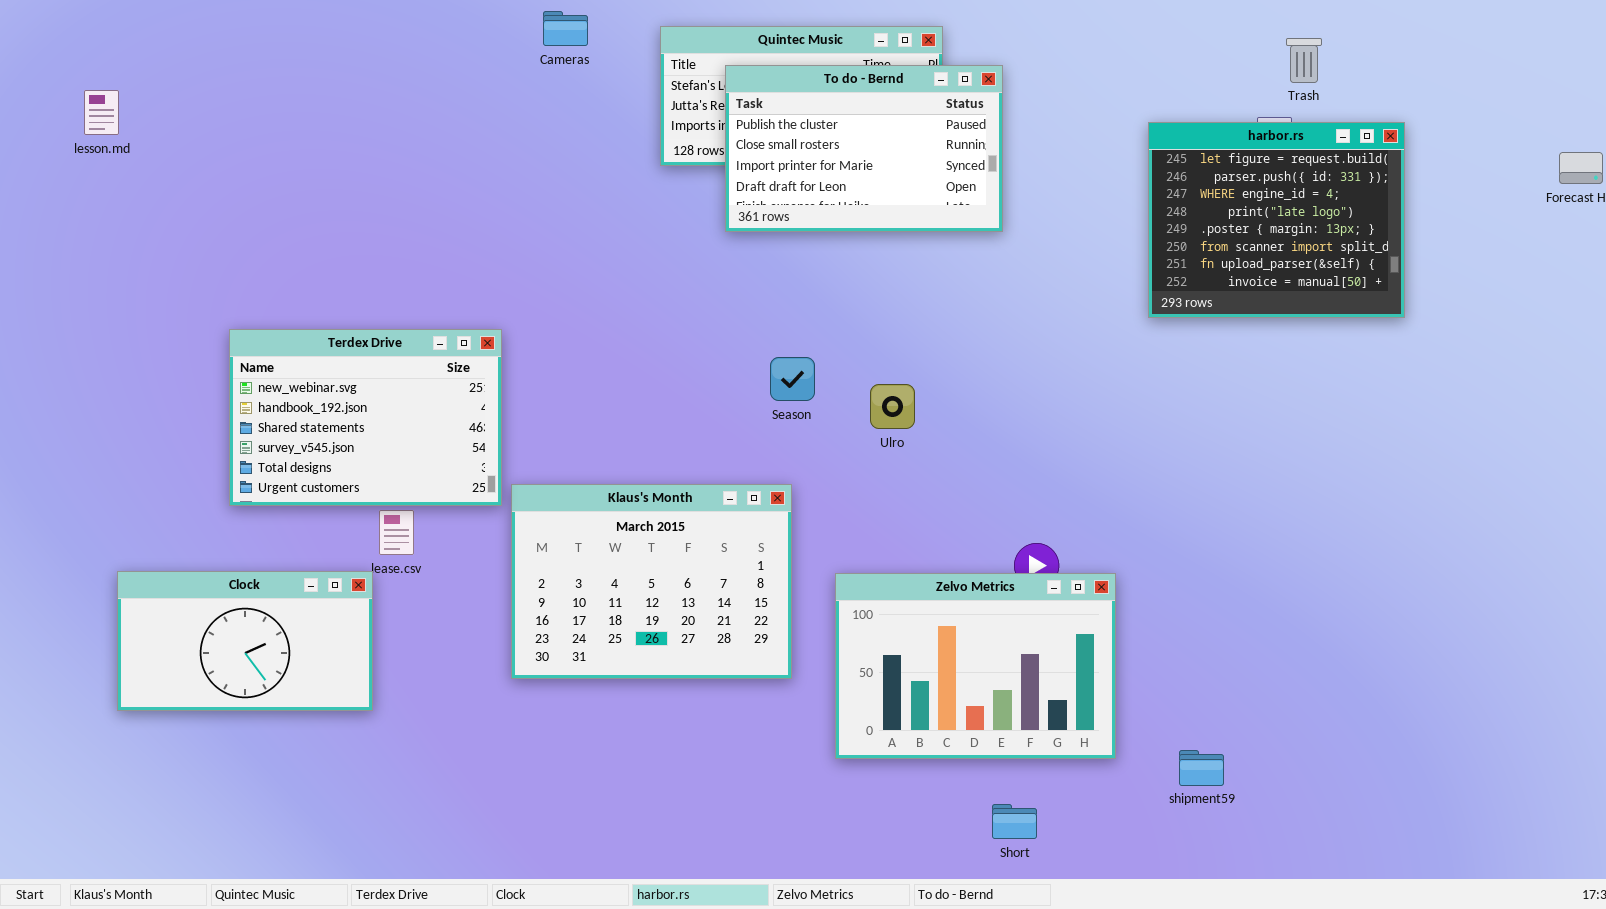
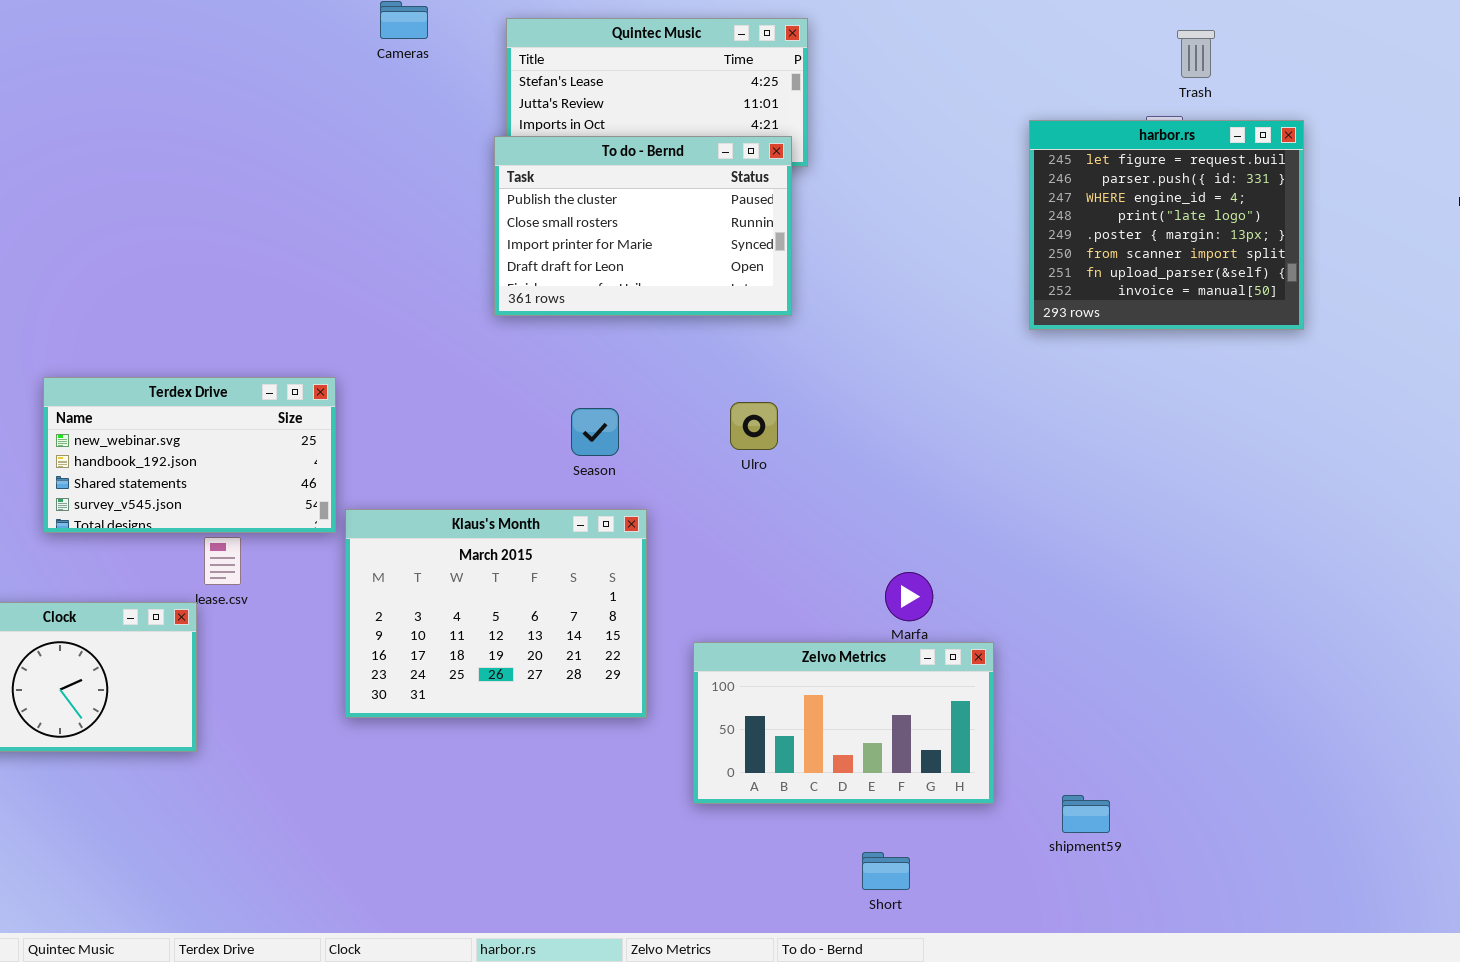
To do - Bernd: [725,65,1003,232] -> [494,136,792,316], moved
Terdex Drive: [229,329,502,506] -> [43,377,336,533], resized
Season: [770,357,815,401] -> [571,408,619,456], moved
Zelvo Metrics: [835,573,1116,759] -> [693,642,994,804], resized

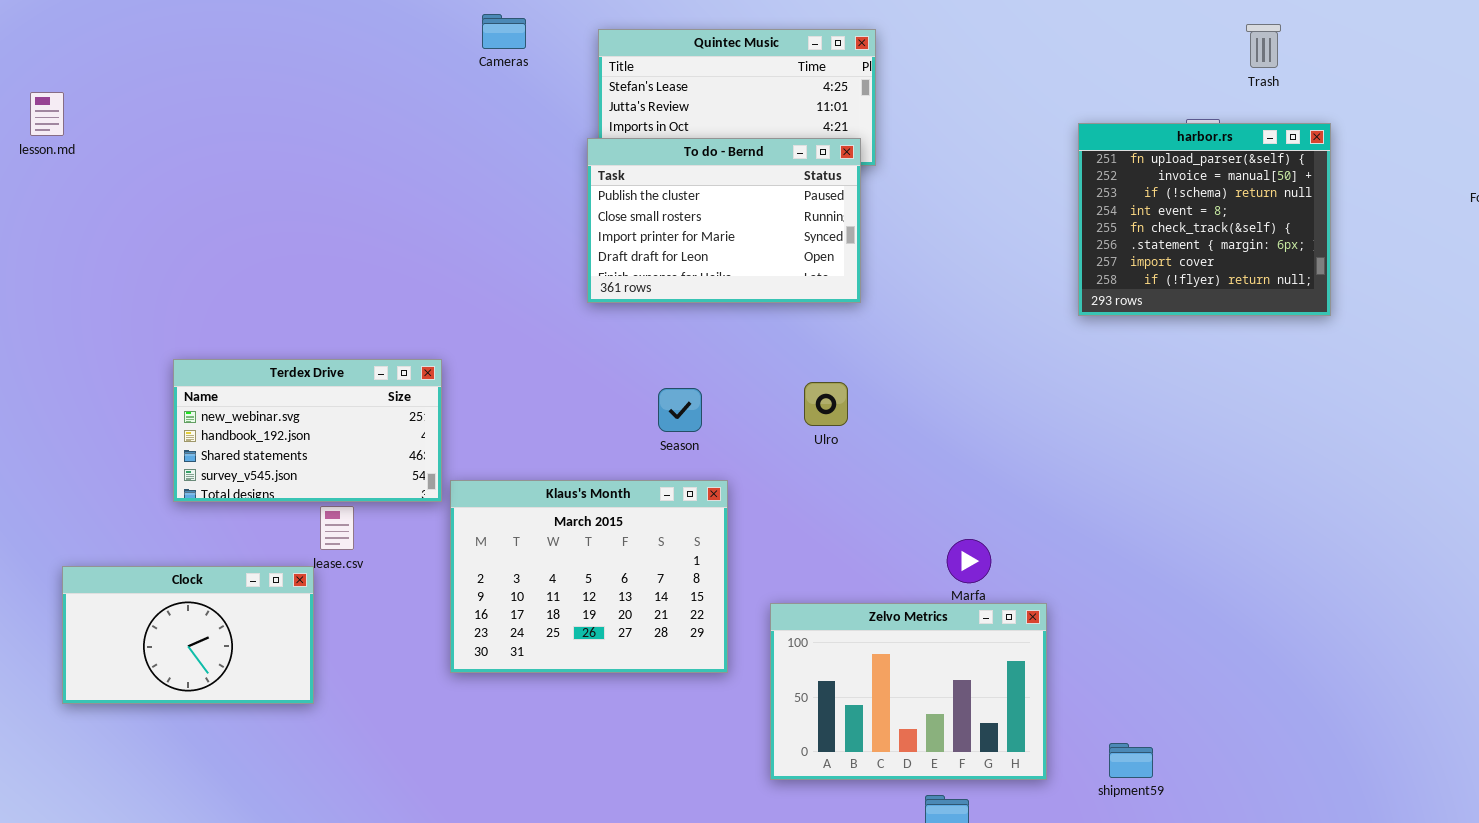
Trash: [1177,30,1215,78] -> [1246,24,1281,68], moved
harbor.rs: [1029,120,1304,330] -> [1078,123,1331,316], scrolled down 6 rows
Zelvo Metrics: [693,642,994,804] -> [770,603,1047,780], resized

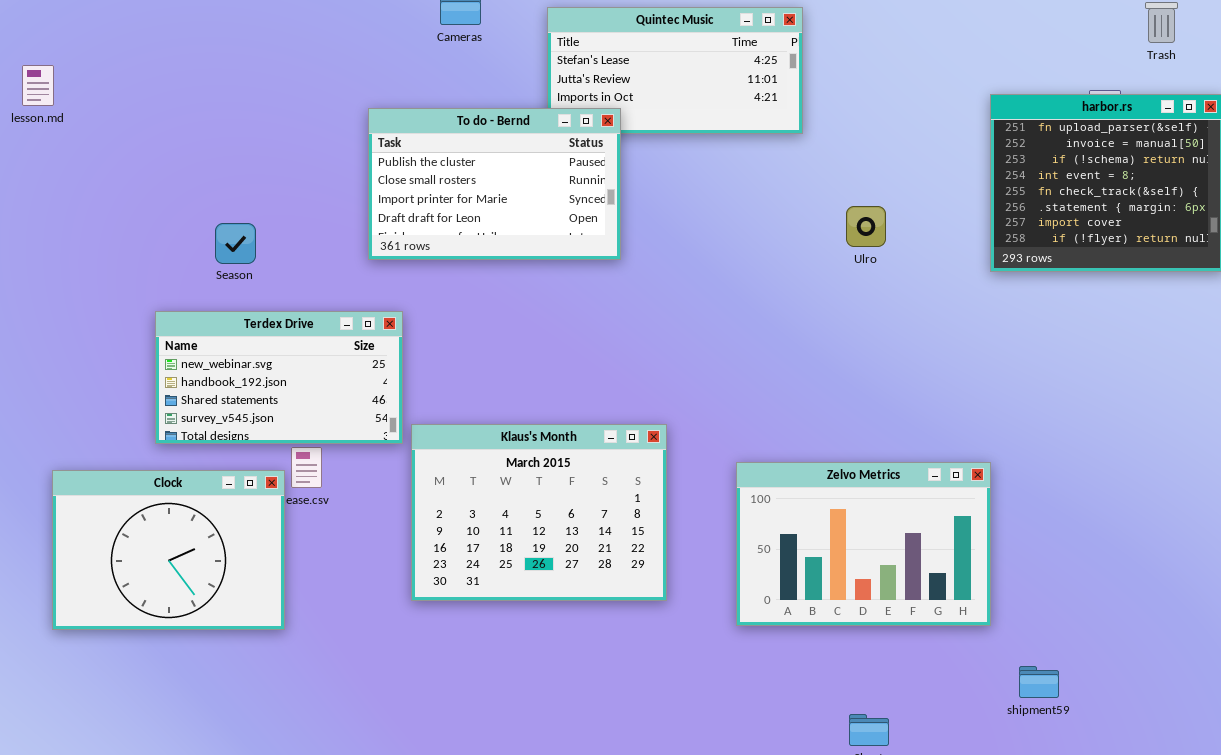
To do - Bernd: [587,138,861,303] -> [368,108,621,260], moved
Ulro: [804,382,848,426] -> [846,206,886,247], moved
Season: [658,388,702,432] -> [215,223,256,264], moved
Clock: [62,566,314,704] -> [52,470,285,630], resized
Zelvo Metrics: [770,603,1047,780] -> [736,462,991,626], moved

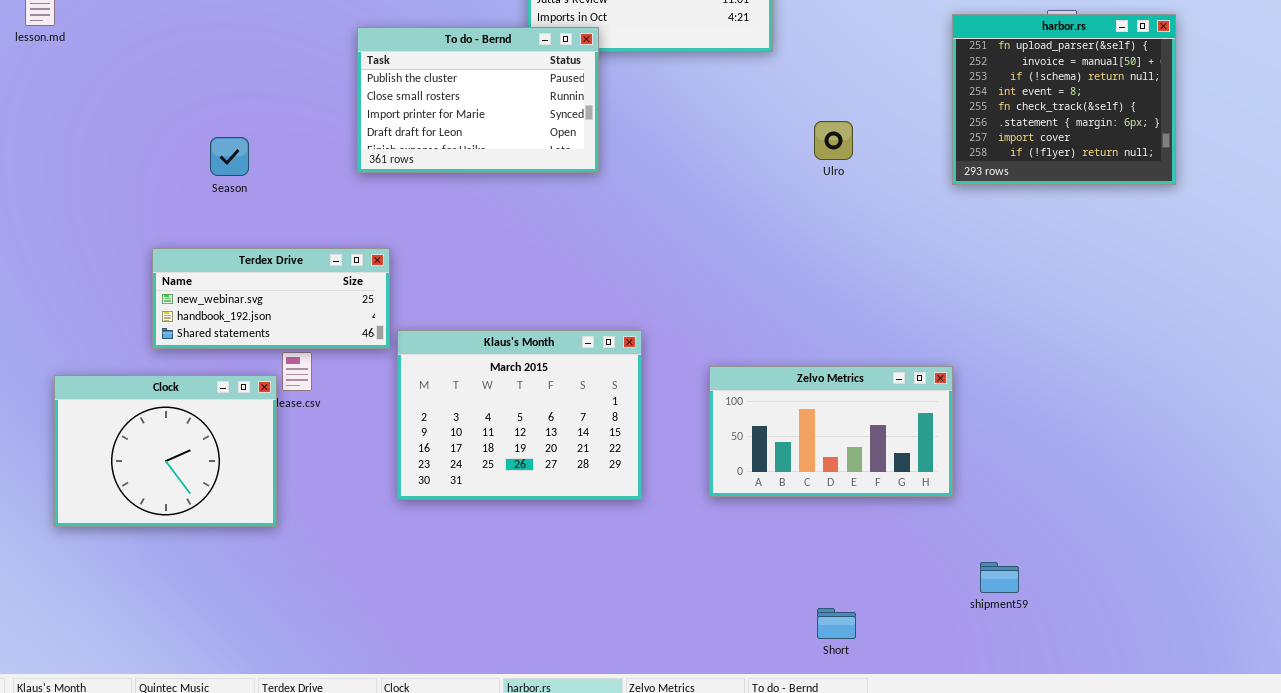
Terdex Drive: [155,311,403,444] -> [152,248,390,349], resized
Zelvo Metrics: [736,462,991,626] -> [709,366,953,497], resized

